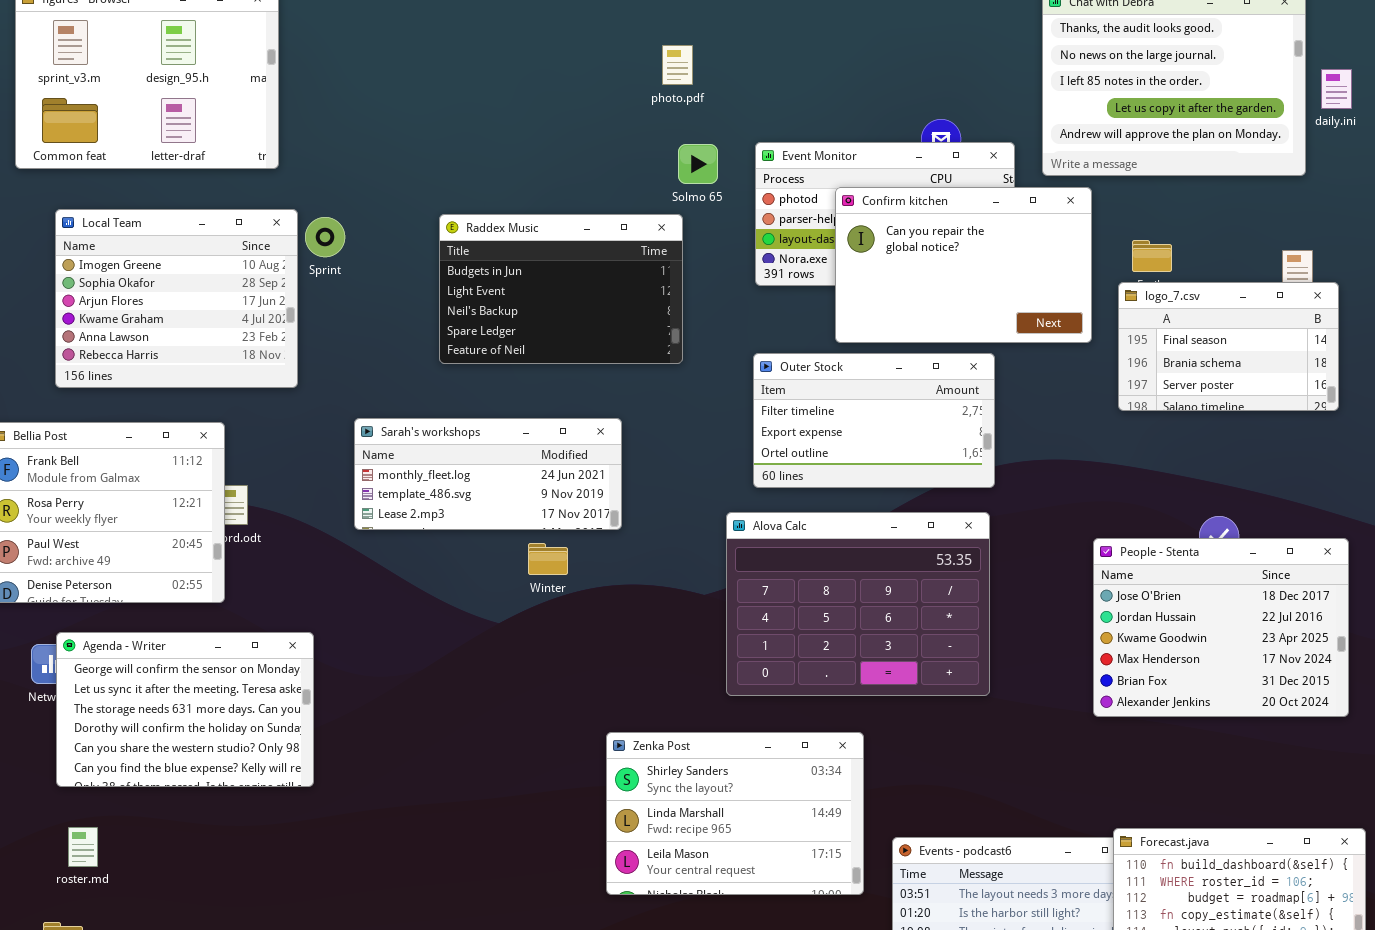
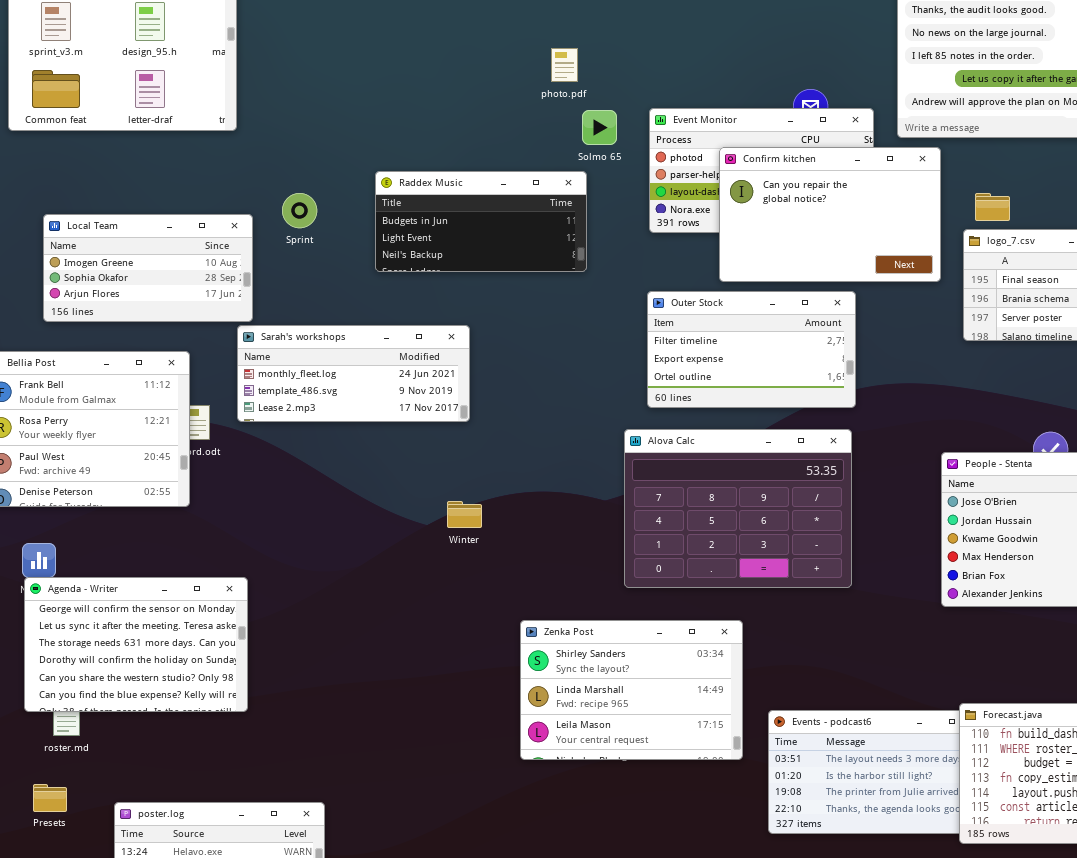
photo.pdf: [662,45,693,85] -> [551,48,578,82], moved
Local Team: [55,209,298,388] -> [43,214,253,322], resized
Raddex Music: [439,214,683,364] -> [375,171,587,272], resized
Sprint: [305,217,345,257] -> [282,193,317,228], moved
Sarah's workshops: [354,418,622,530] -> [237,325,470,422], moved
Winter: [528,543,568,575] -> [447,501,482,528], moved
Agenda - Writer: [56,632,314,787] -> [24,577,248,712], moved

